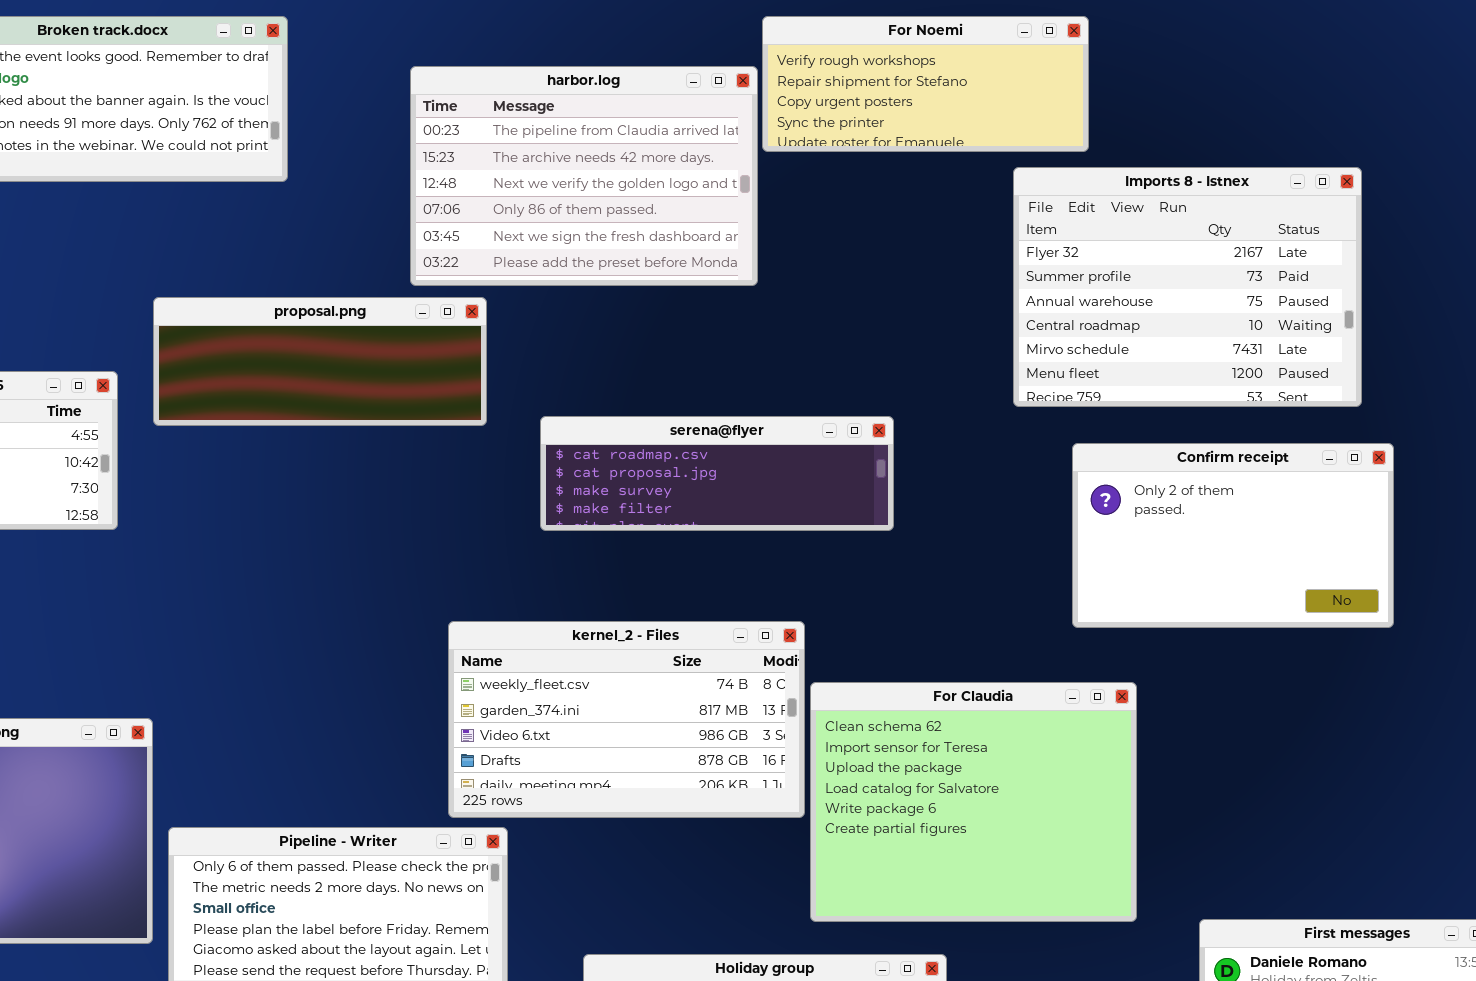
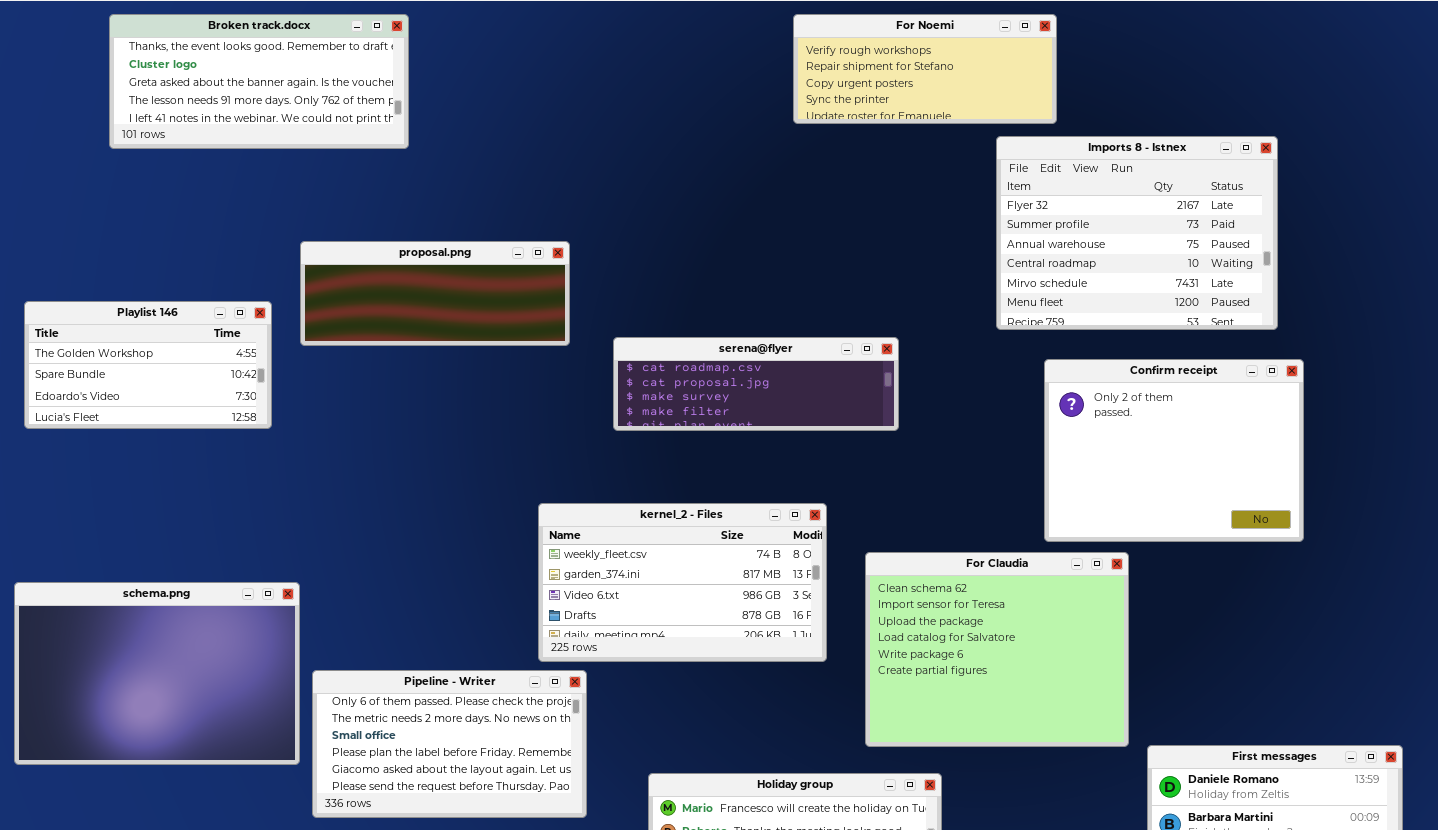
harbor.log: [410,66,758,286] -> none, closed
Confirm receipt: [1072,443,1394,628] -> [1044,359,1304,542], resized
For Claudia: [810,682,1137,922] -> [865,552,1129,747], moved

